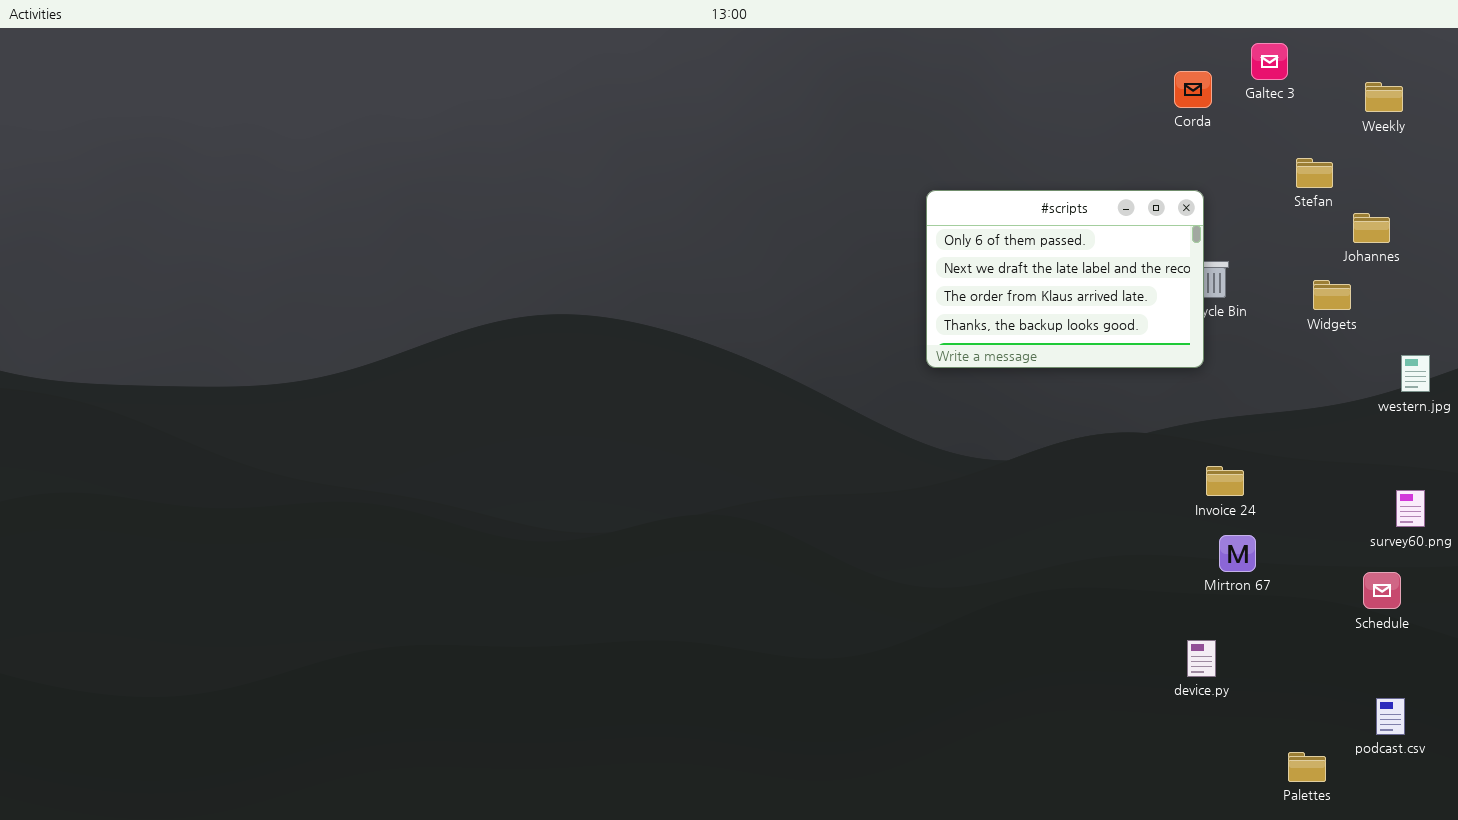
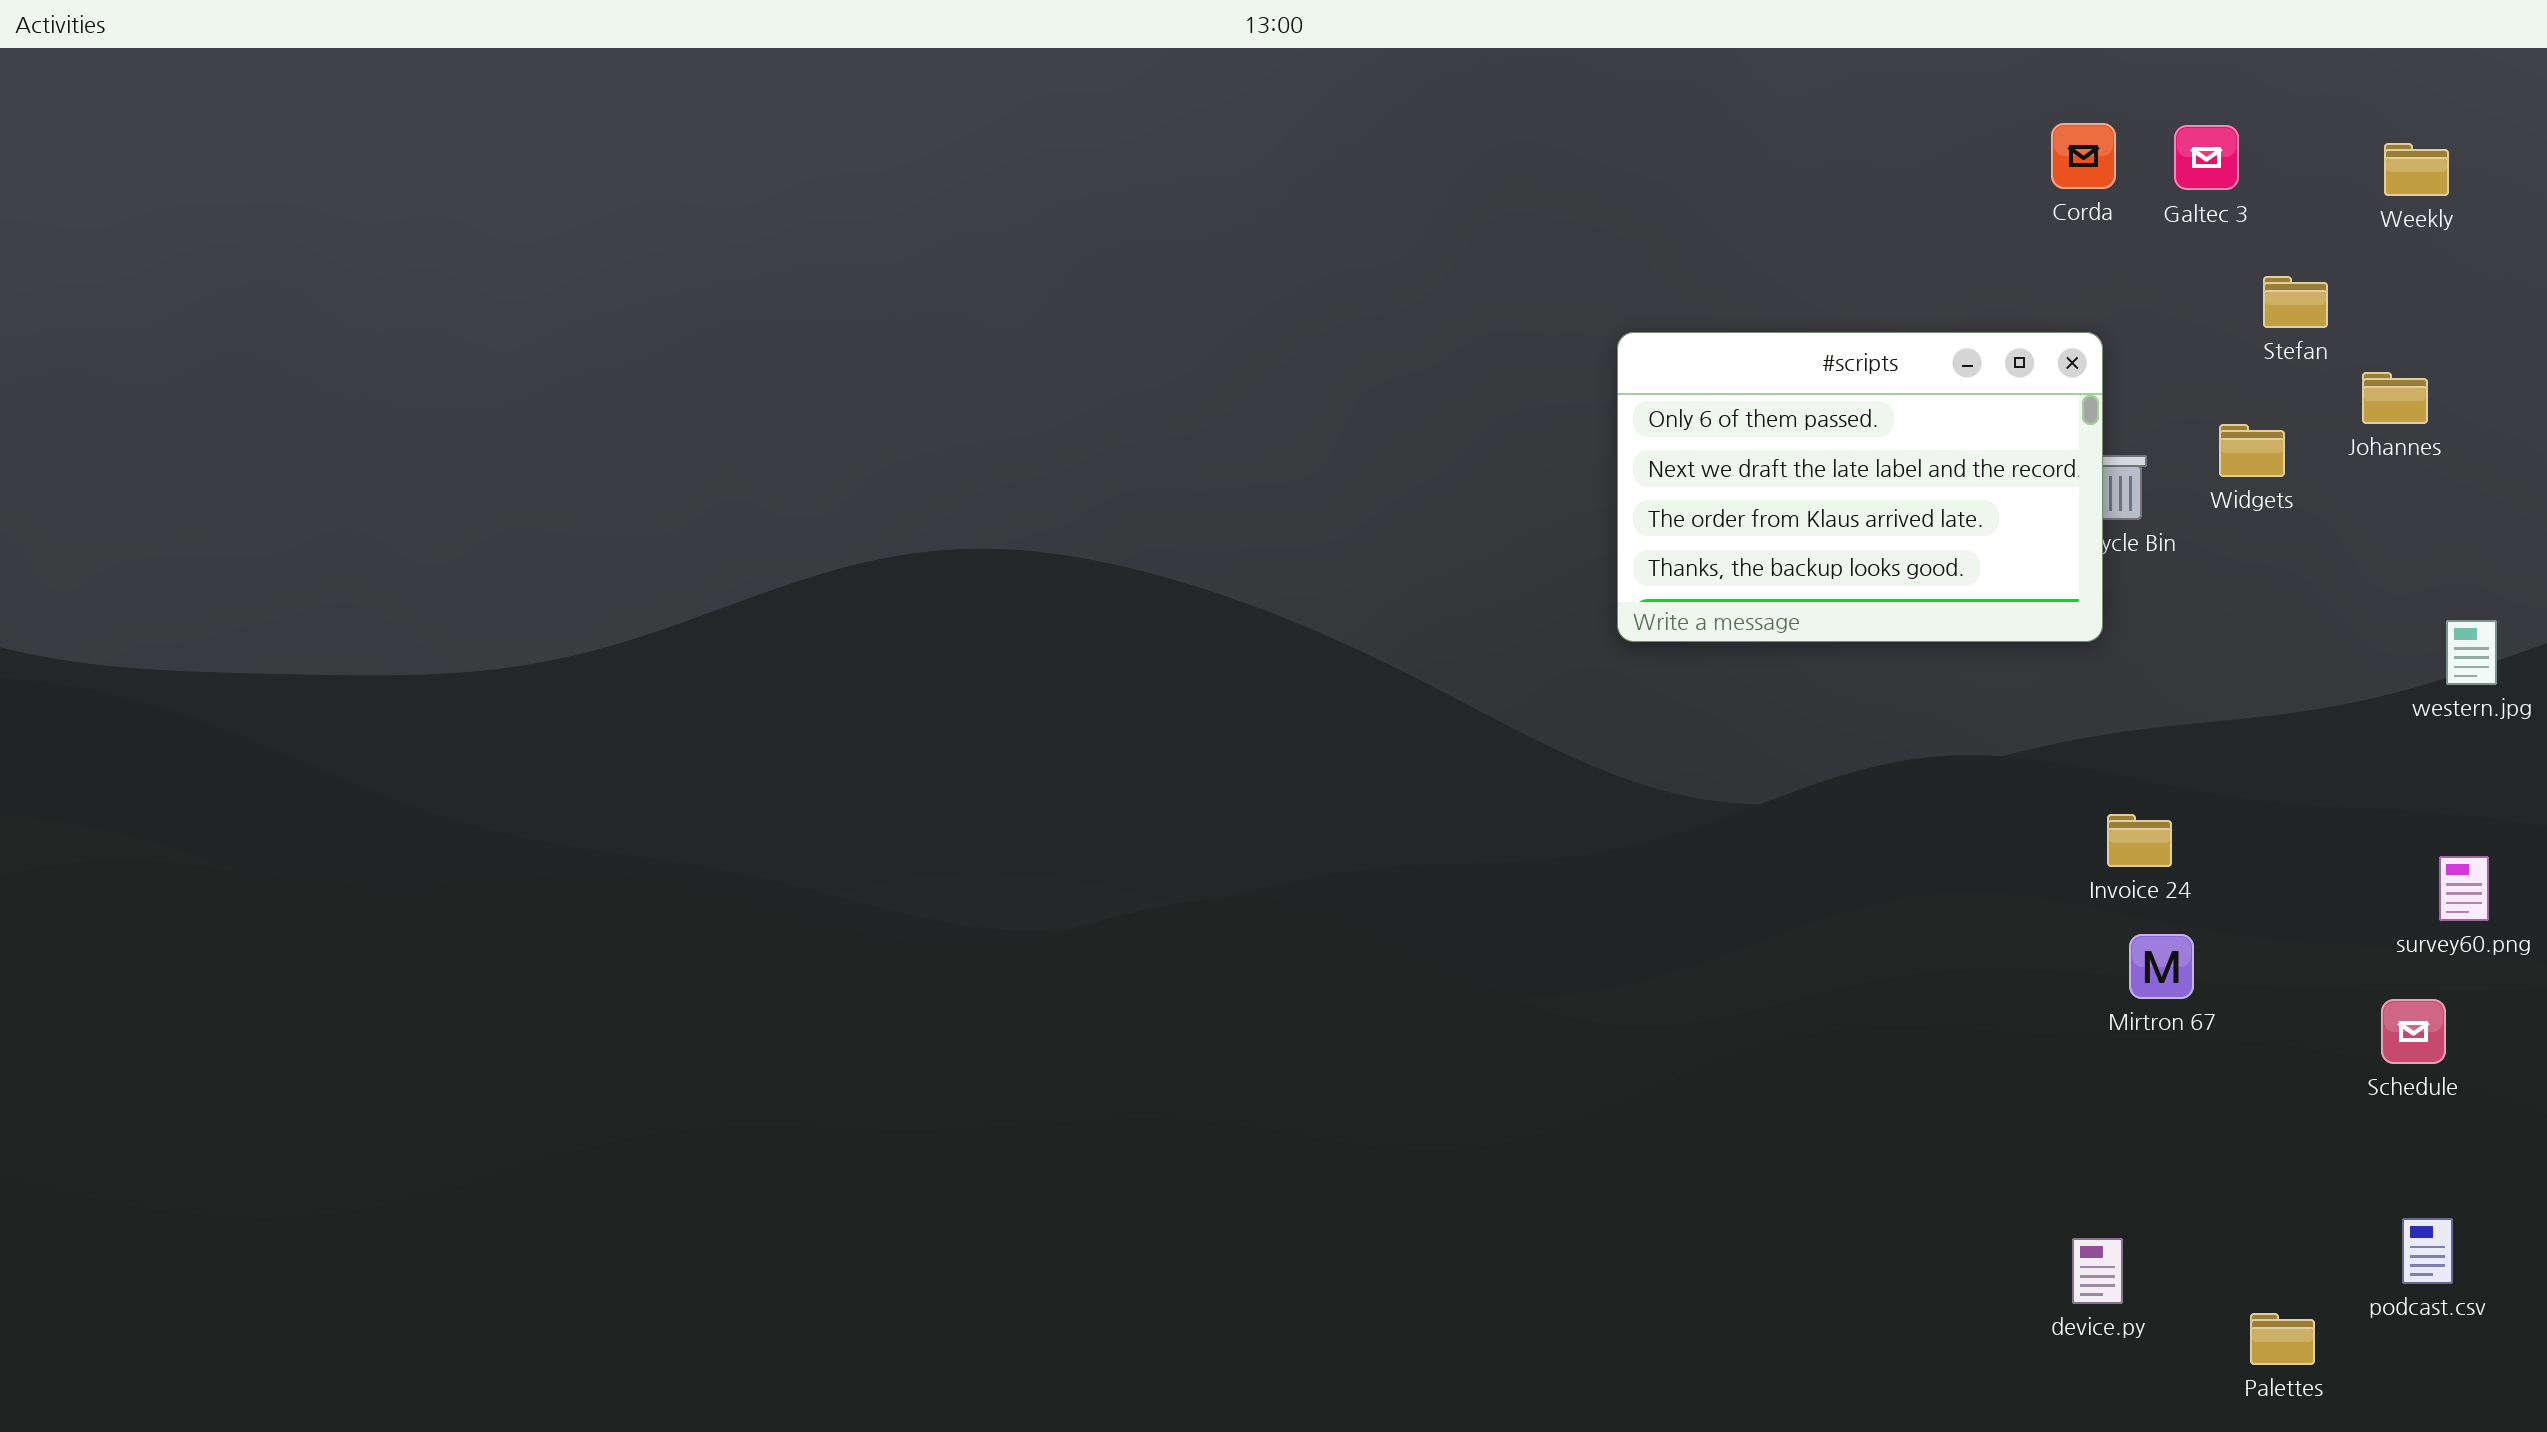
Galtec 3: [1251,43,1288,80] -> [2174,125,2239,190], moved
Widgets: [1313,280,1351,310] -> [2219,424,2285,477], moved
device.py: [1187,640,1216,677] -> [2072,1238,2123,1304], moved

